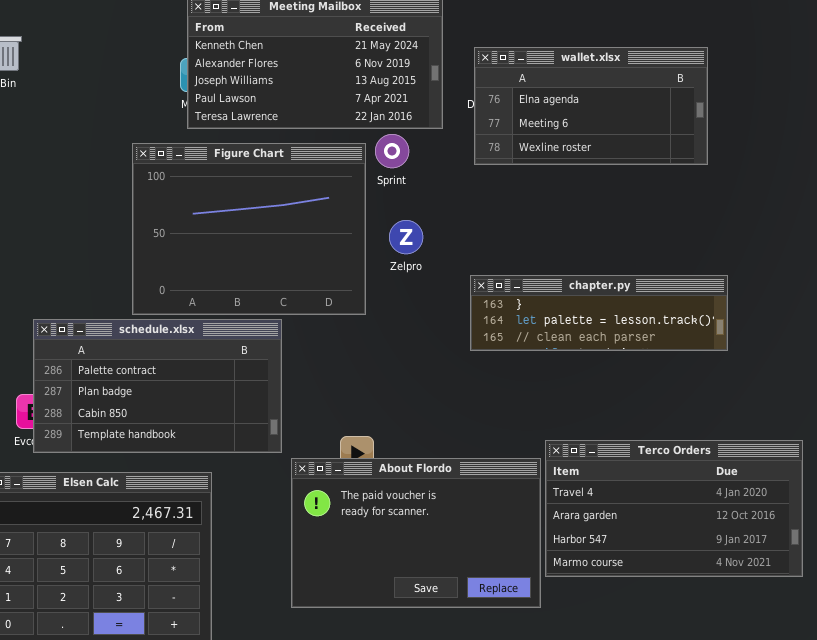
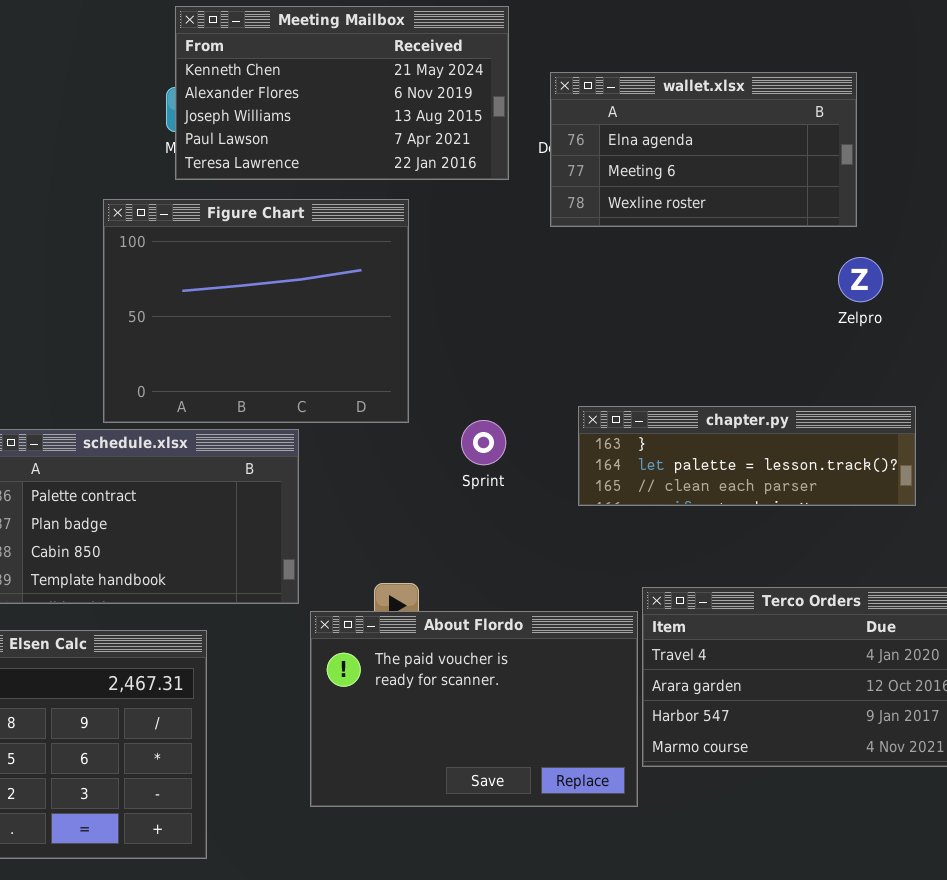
Sprint: [375,134,409,168] -> [461,420,506,465], moved
Zelpro: [389,220,423,254] -> [838,257,883,302], moved
chapter.py: [470,275,728,351] -> [578,406,916,506], moved

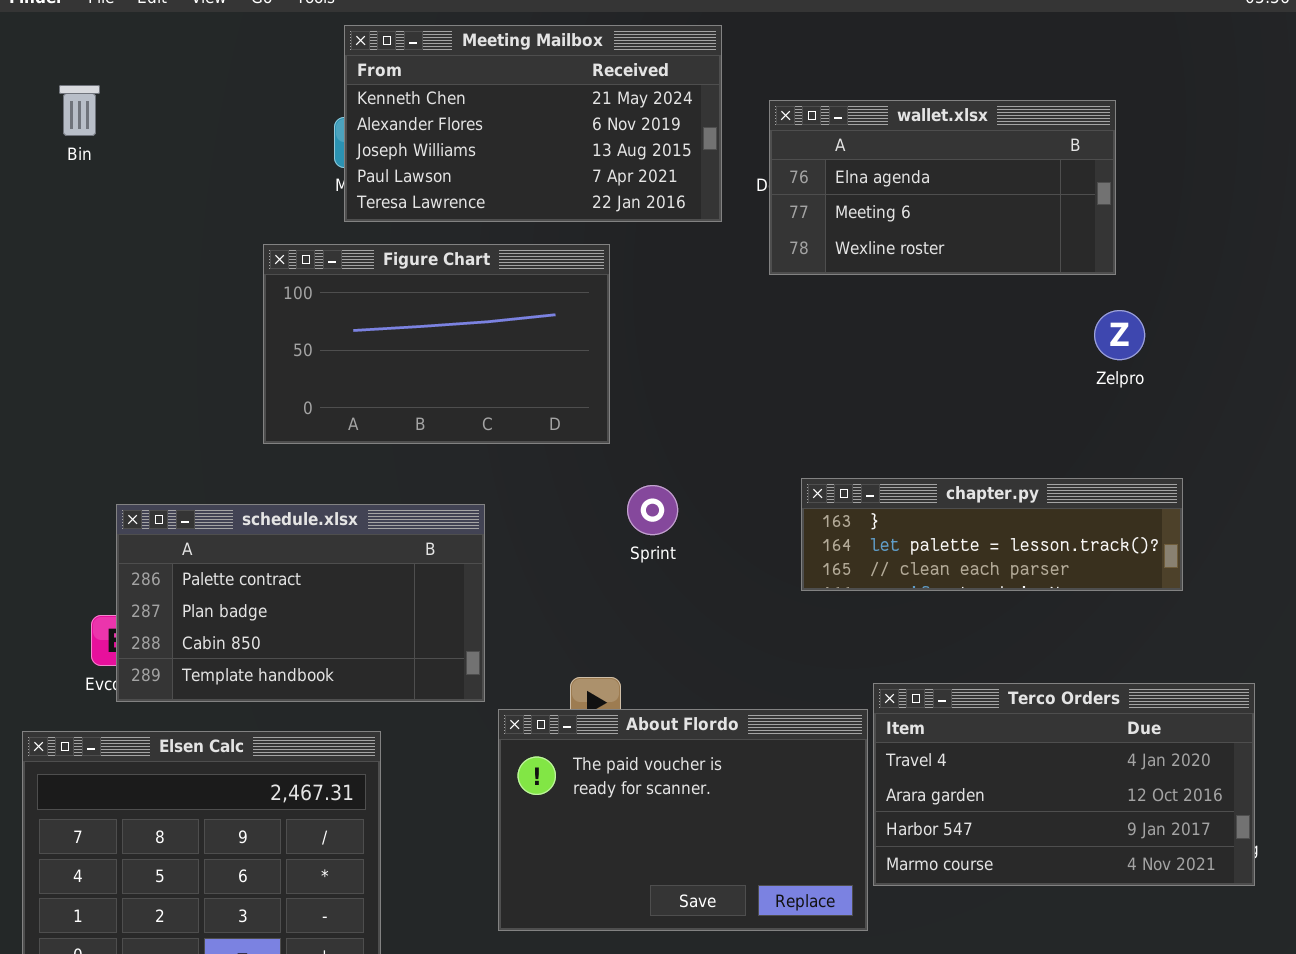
Figure Chart: [103,199,409,423] -> [263,244,610,444], resized
Sprint: [461,420,506,465] -> [627,485,678,535], moved

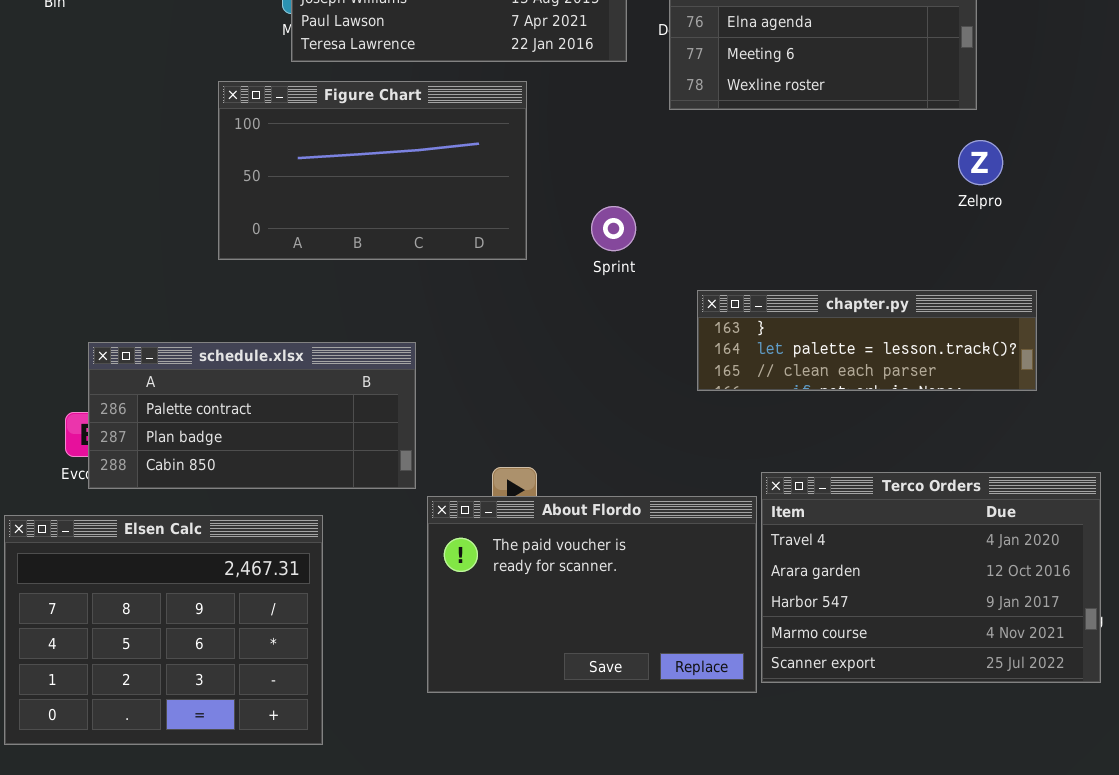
Sprint: [627,485,678,535] -> [591,206,636,251], moved
schedule.xlsx: [116,504,485,702] -> [88,342,416,489], resized
Terco Orders: [873,683,1255,886] -> [761,472,1101,683], resized

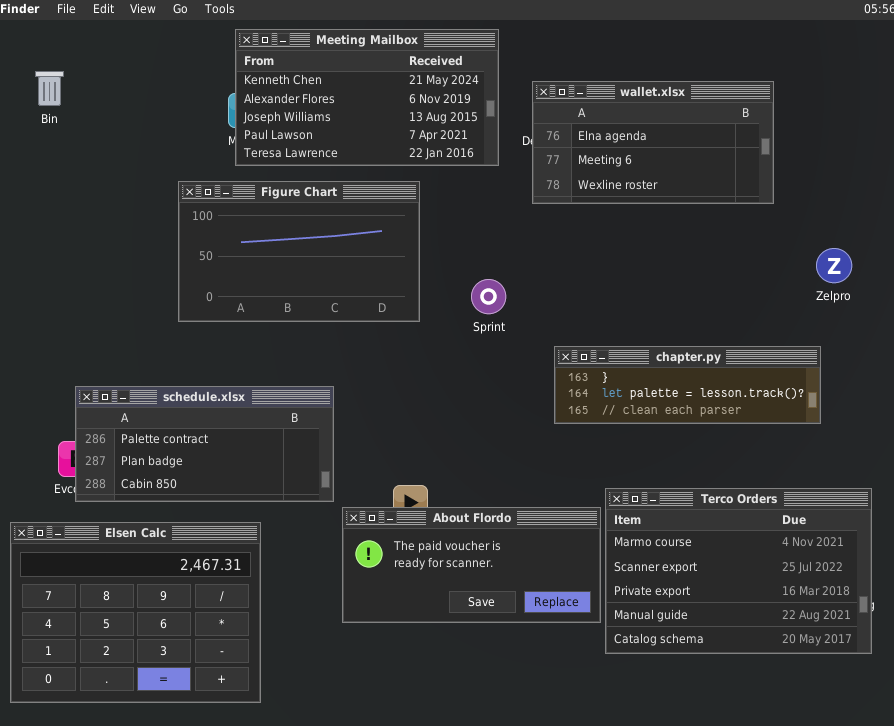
Zelpro: [958,140,1003,185] -> [816,248,852,283], moved
Terco Orders: [761,472,1101,683] -> [605,488,872,654], scrolled down 3 rows
About Flordo: [427,496,757,693] -> [342,507,601,623], resized

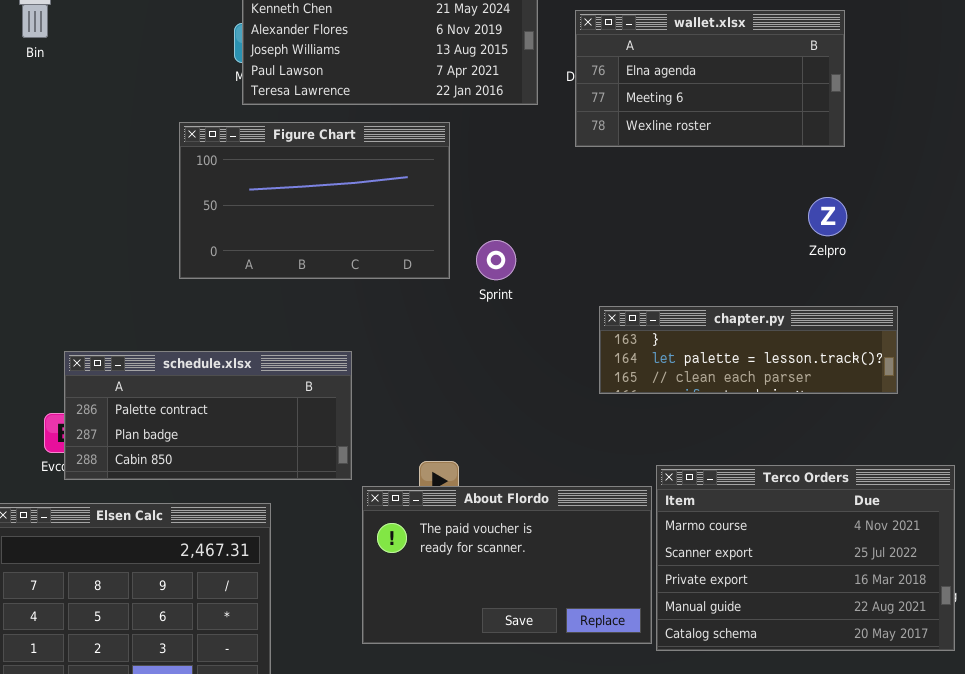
Zelpro: [816,248,852,283] -> [808,197,847,236], moved
Sprint: [471,279,506,314] -> [476,240,516,280], moved
About Flordo: [342,507,601,623] -> [362,486,652,644], resized

